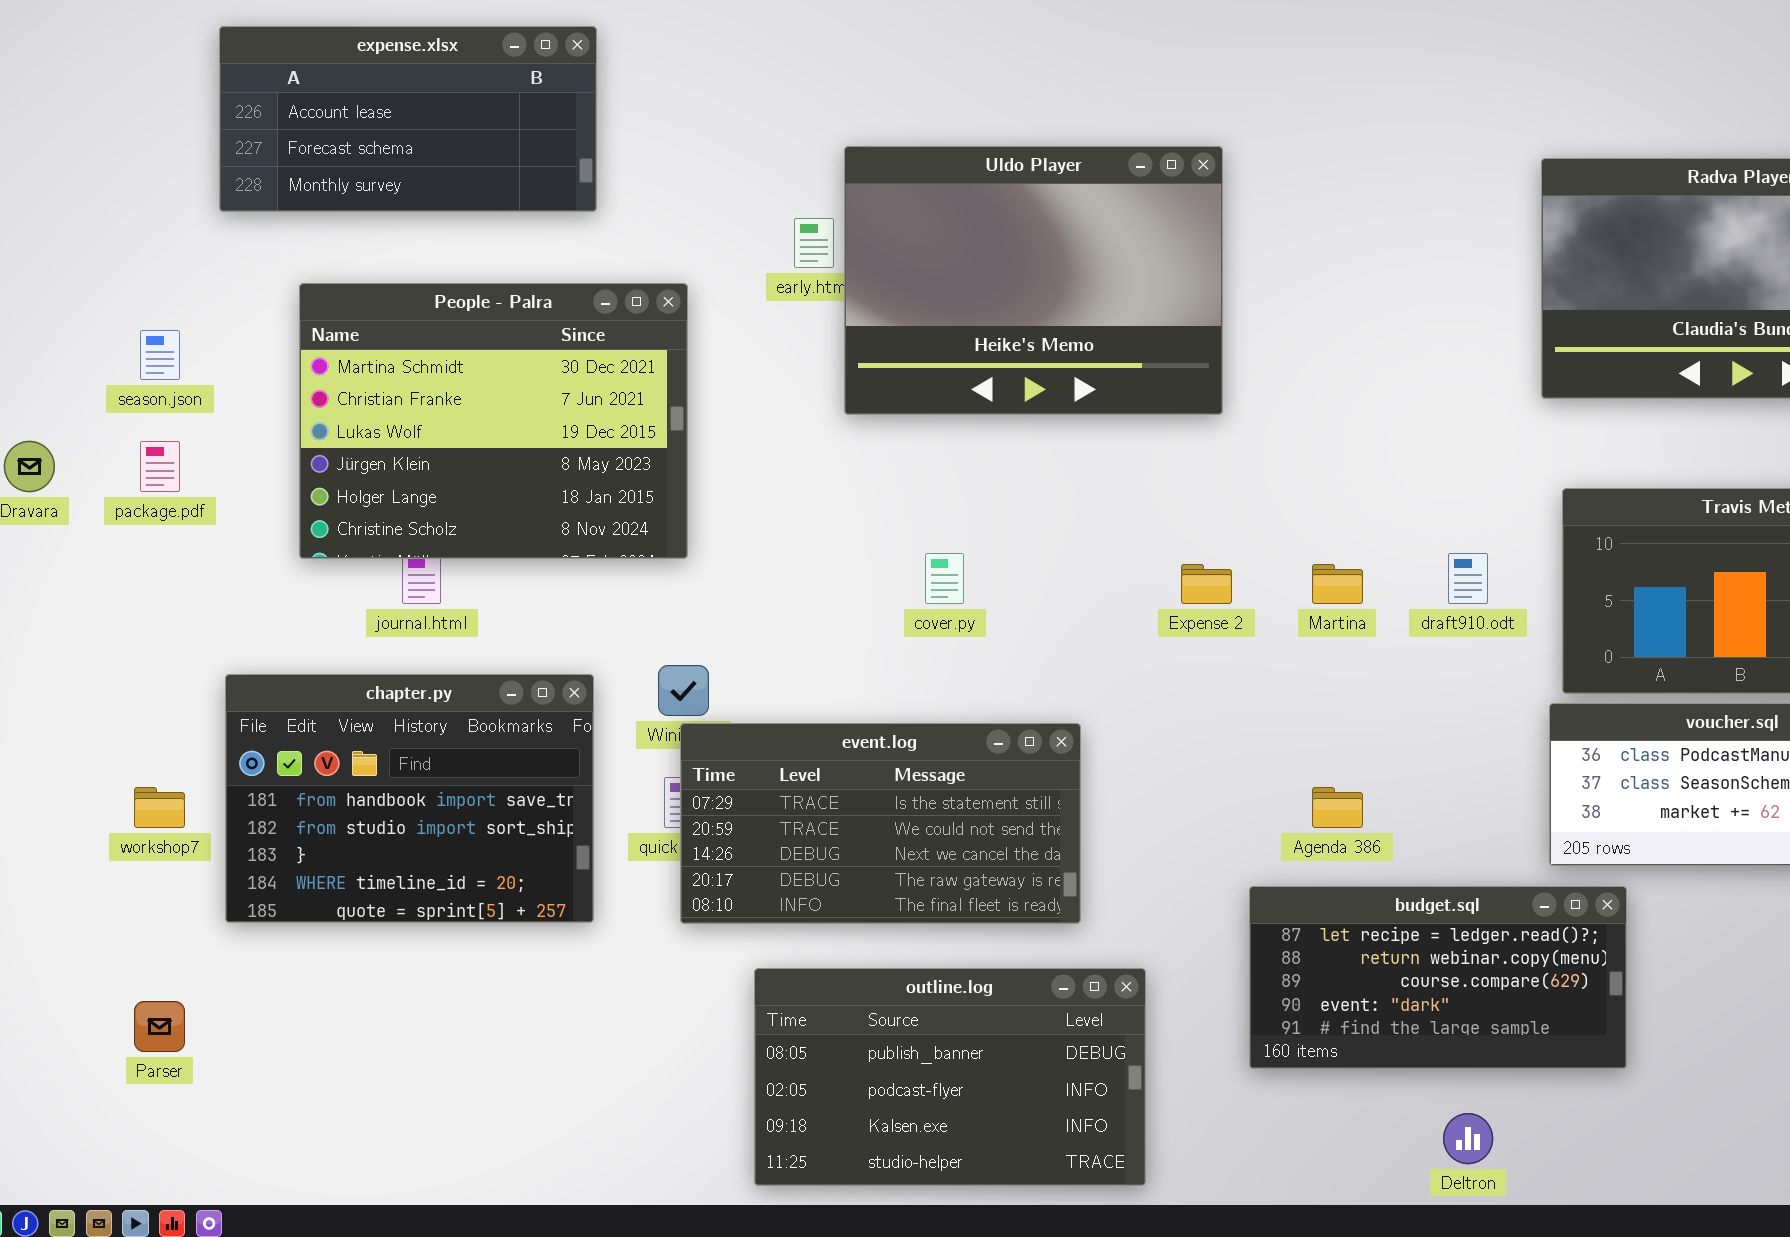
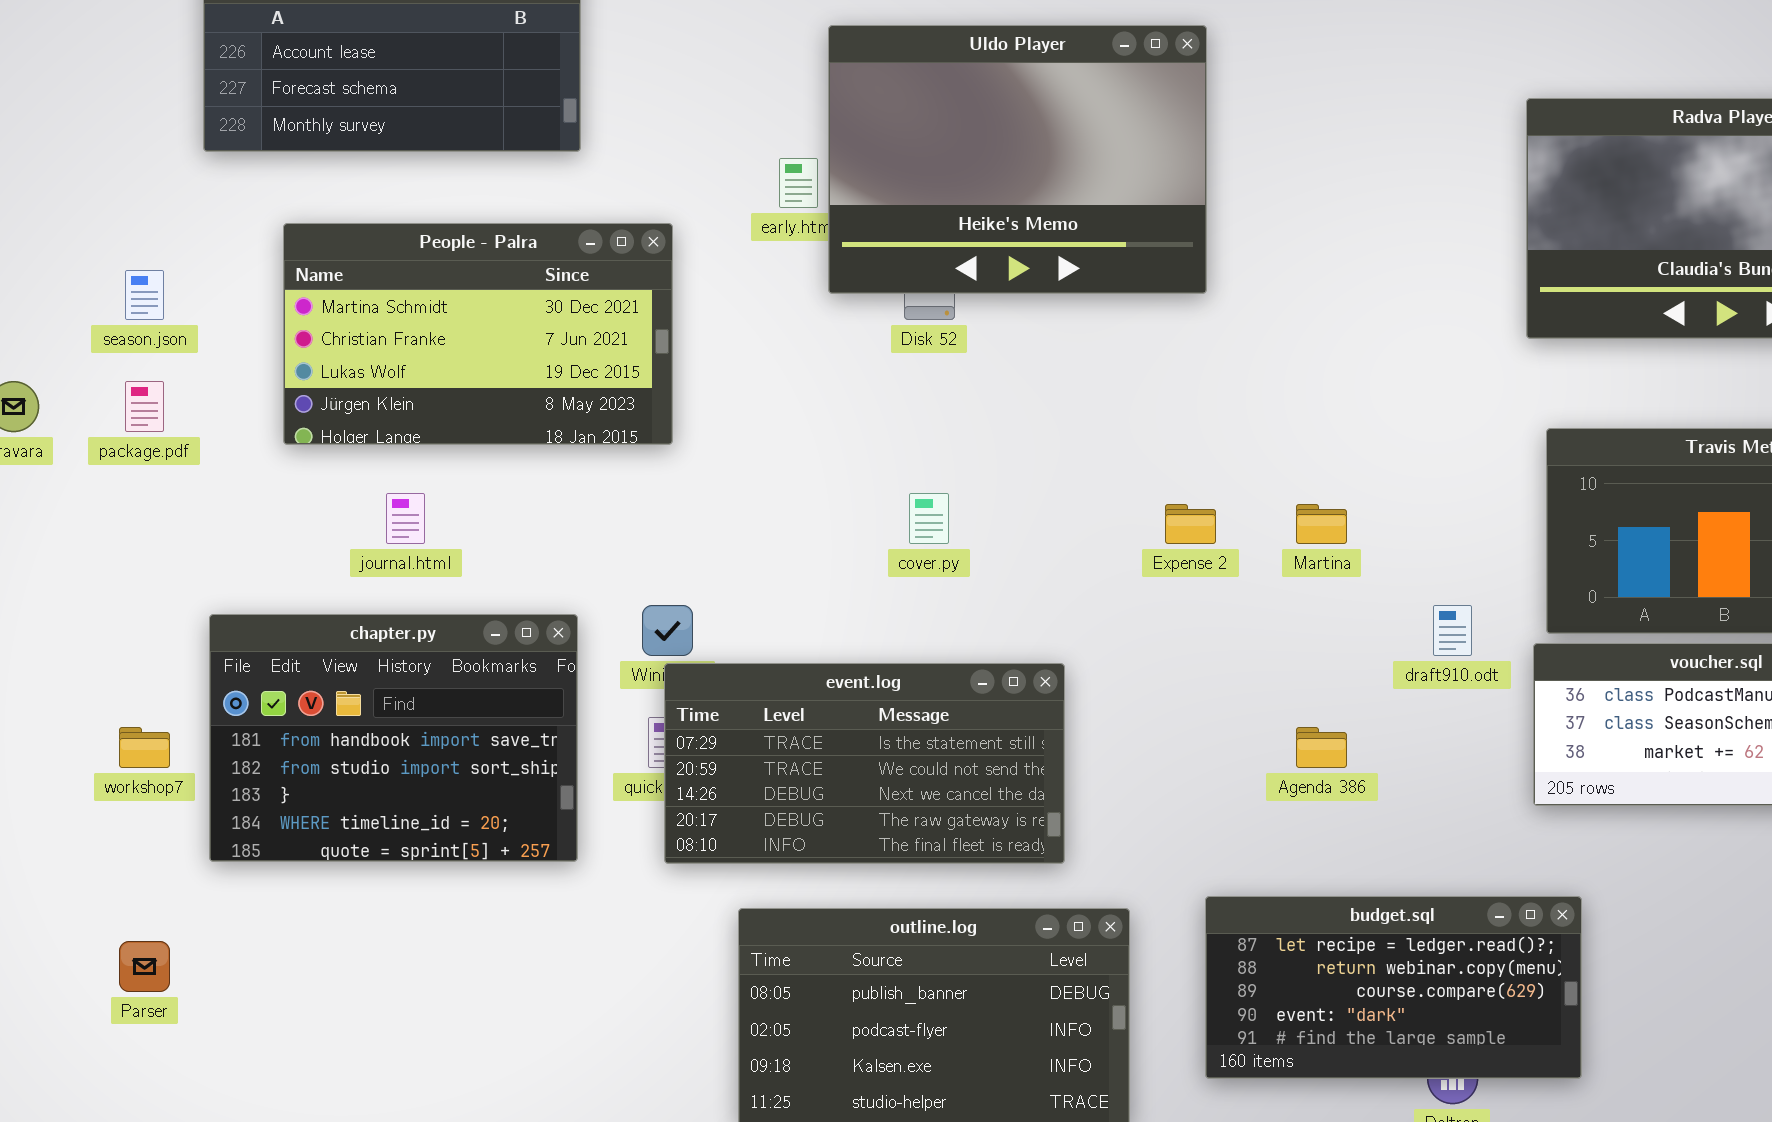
Uldo Player: [844,146,1223,415] -> [828,25,1207,294], moved
People - Palra: [299,283,688,559] -> [283,223,673,445], resized
draft910.odt: [1448,553,1488,604] -> [1433,605,1472,656], moved
budget.sql: [1249,886,1627,1069] -> [1205,896,1582,1079], moved

